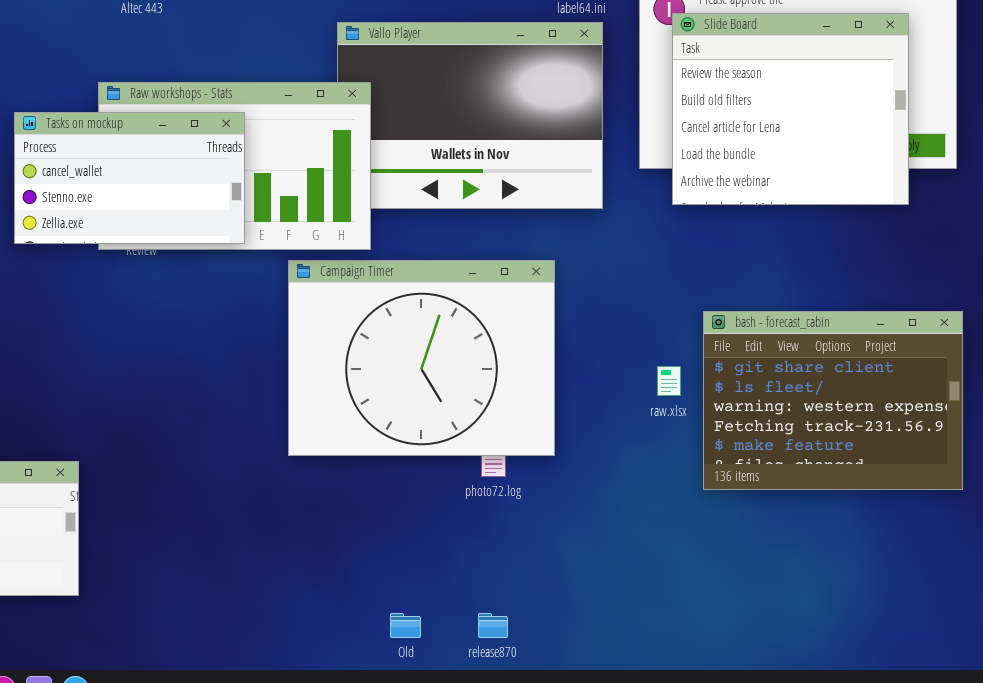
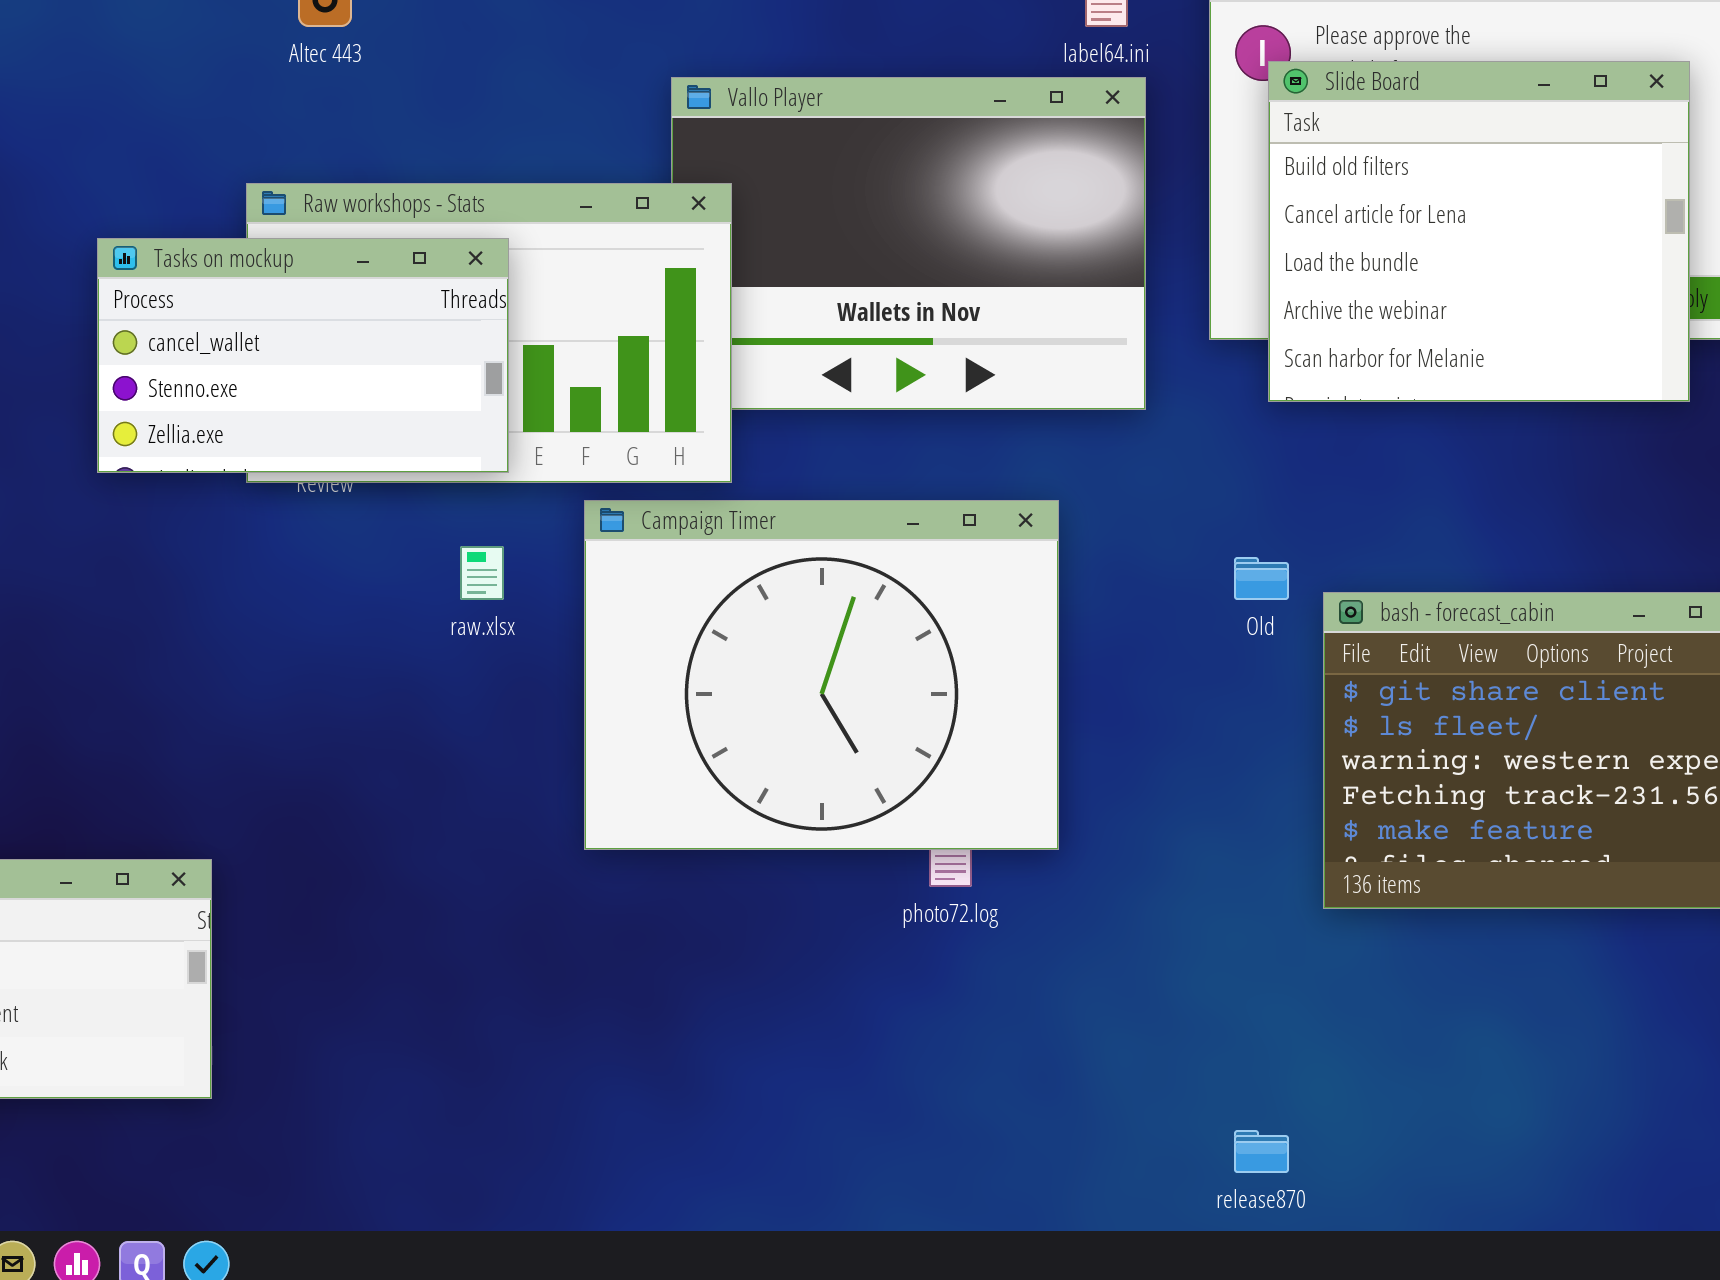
Slide Board: [672,13,909,205] -> [1268,61,1690,402], scrolled down 1 row
raw.xlsx: [657,366,681,396] -> [460,546,504,600], moved
Old: [390,613,421,638] -> [1234,557,1289,600], moved
release870: [478,613,508,638] -> [1234,1130,1289,1173], moved

